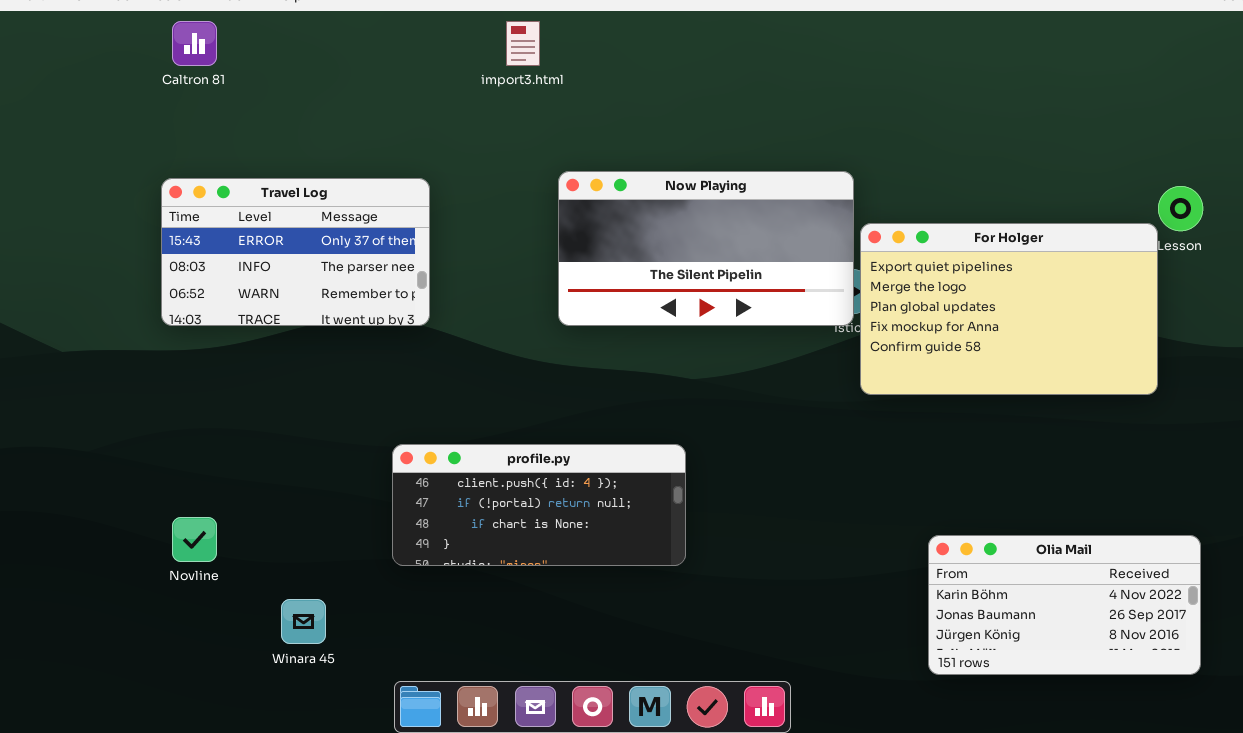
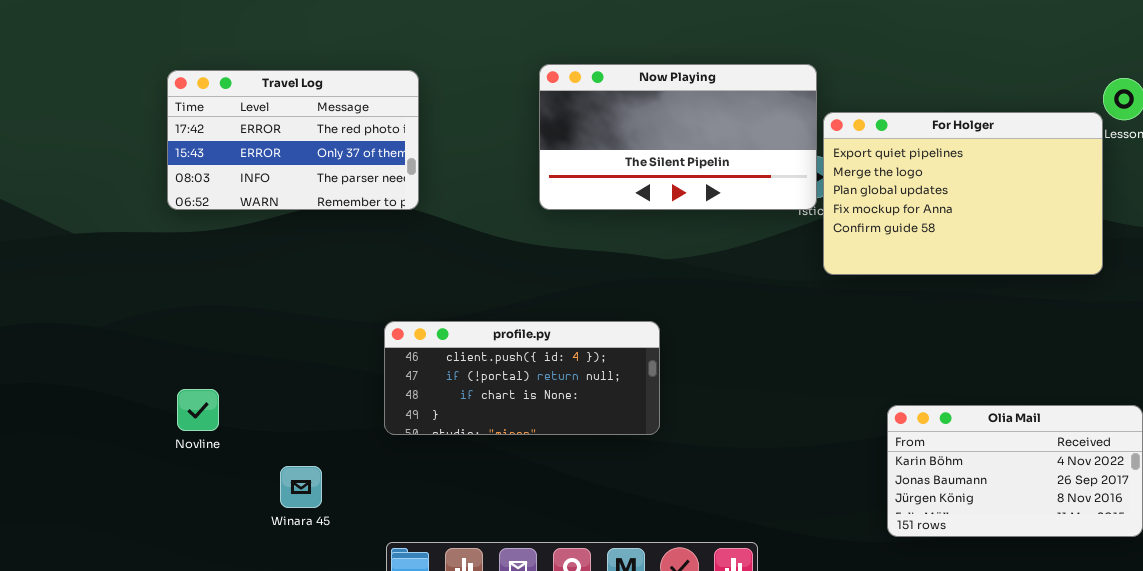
Travel Log: [161,178,430,326] -> [167,70,419,210], scrolled up 1 row

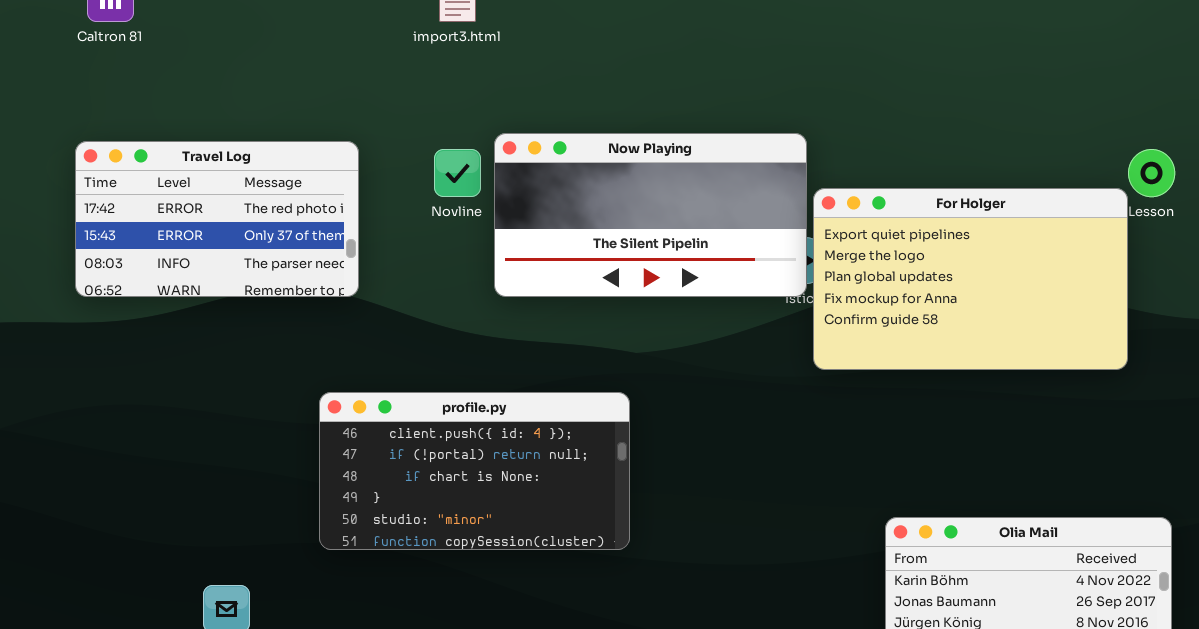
profile.py: [384,321,660,435] -> [319,392,630,550], resized
Novline: [177,389,219,431] -> [434,149,481,197], moved

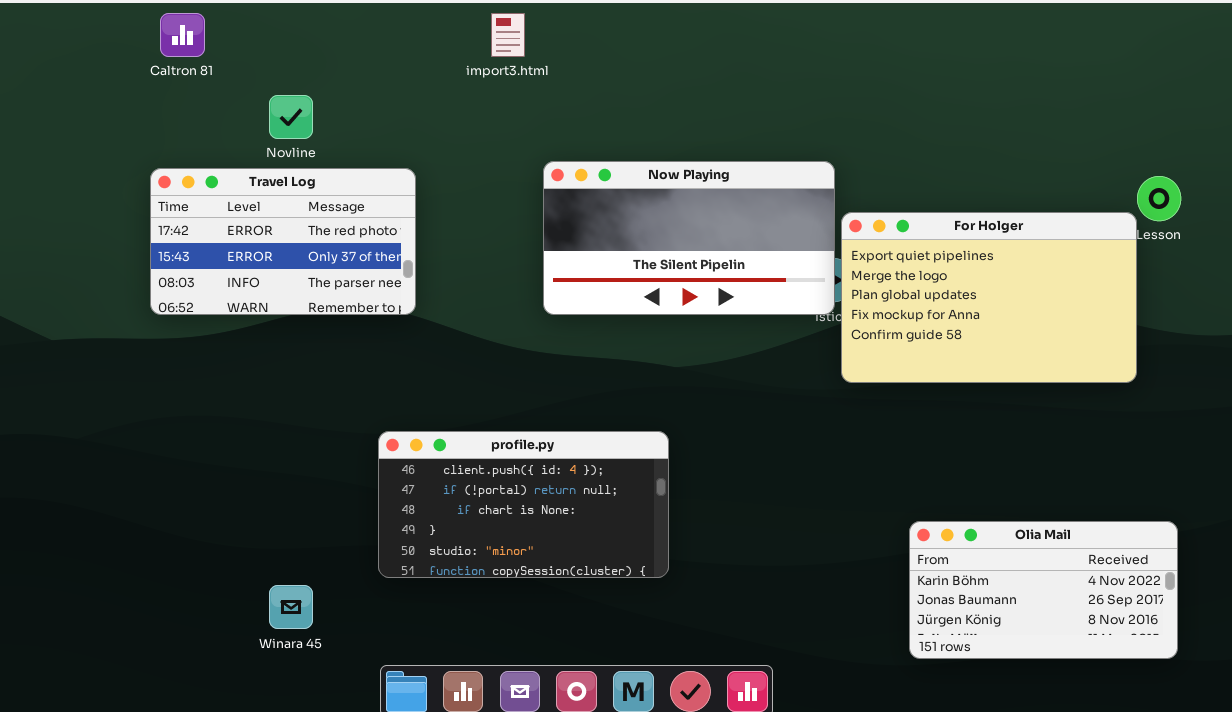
Novline: [434,149,481,197] -> [269,95,313,139], moved
profile.py: [319,392,630,550] -> [378,431,669,578], moved

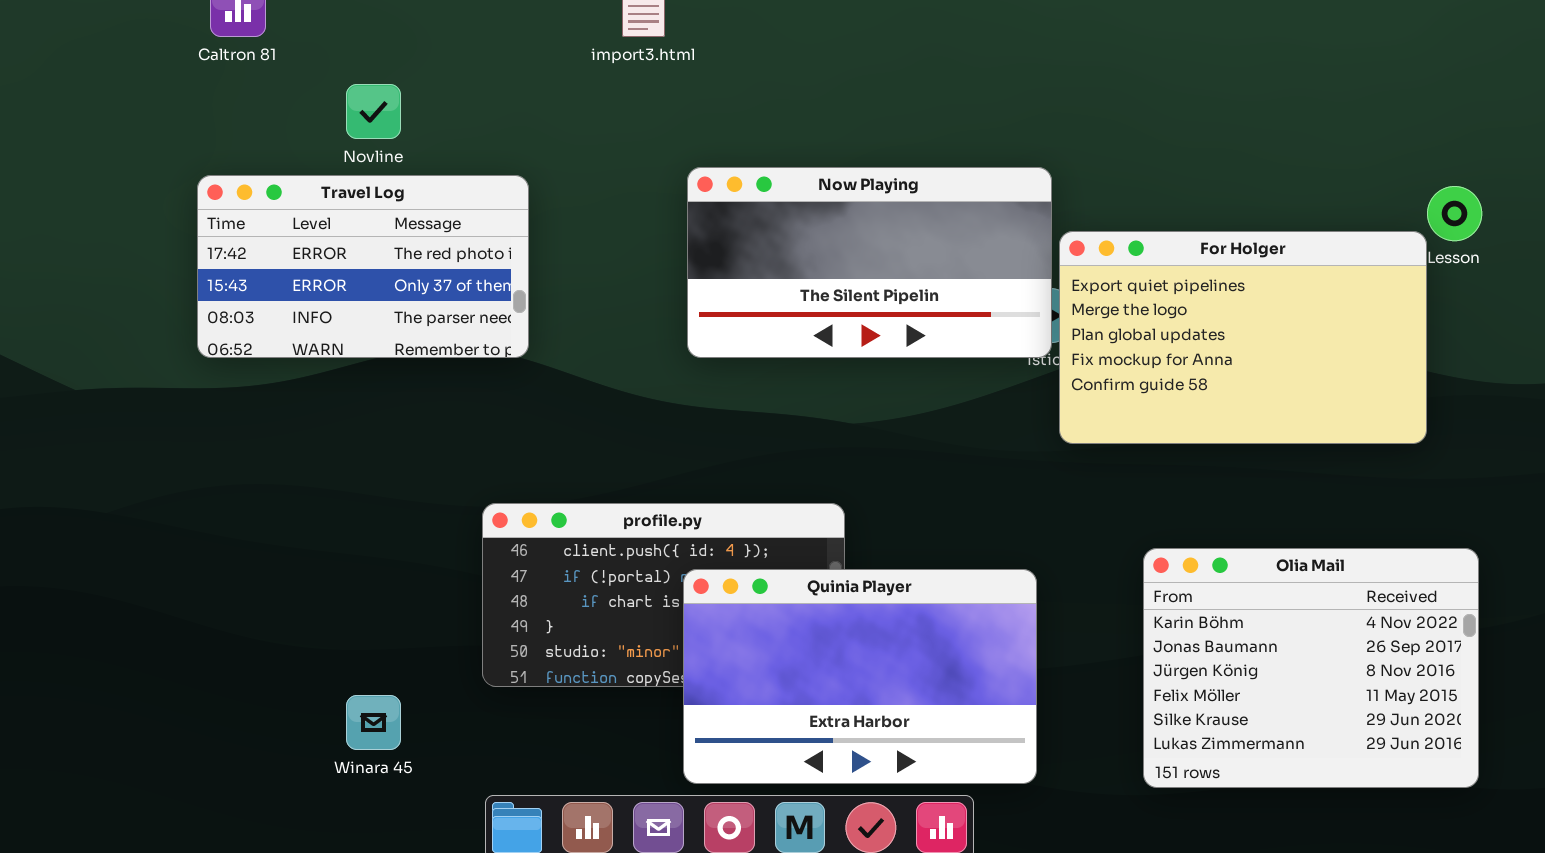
Quinia Player: none -> [683,569,1037,784], opened
Olia Mail: [909,521,1178,659] -> [1143,548,1479,788], resized

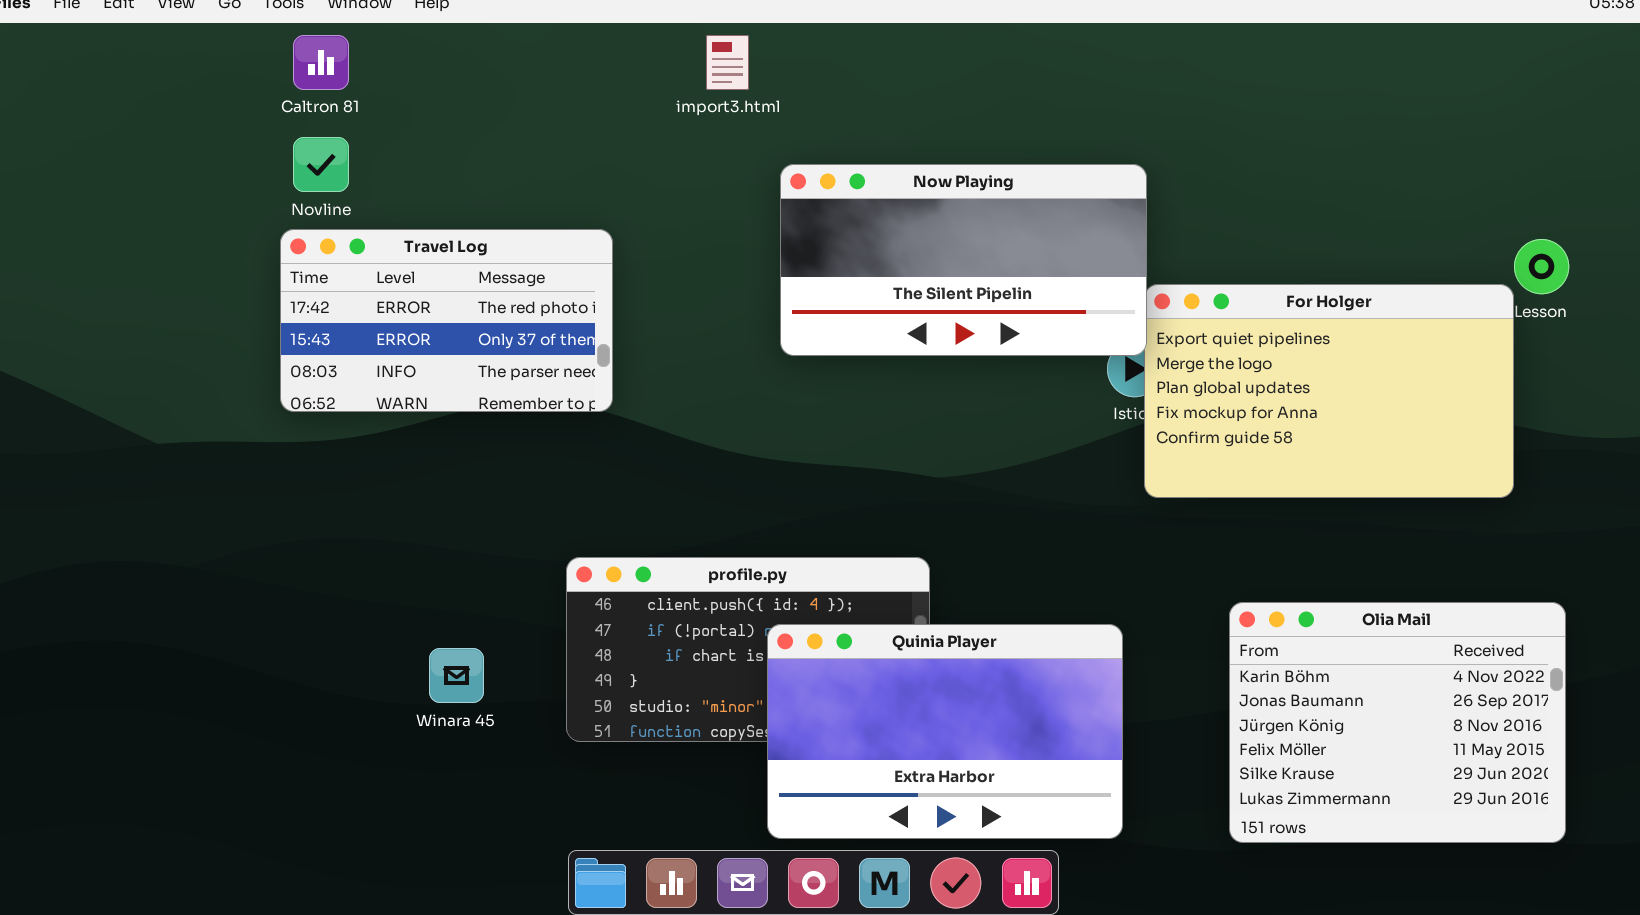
Novline: [346,84,401,139] -> [293,137,349,192], moved
Now Playing: [687,167,1052,358] -> [780,164,1147,356], moved
Winara 45: [346,695,401,750] -> [429,648,484,703], moved

